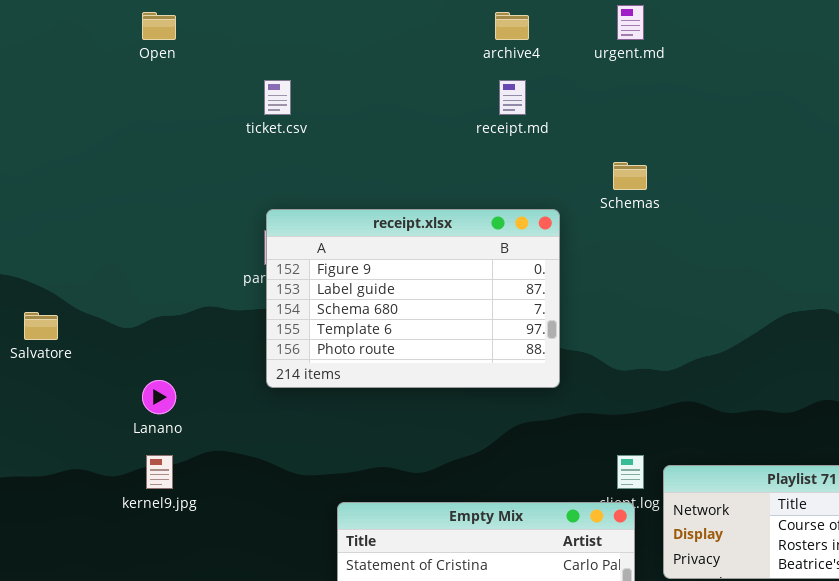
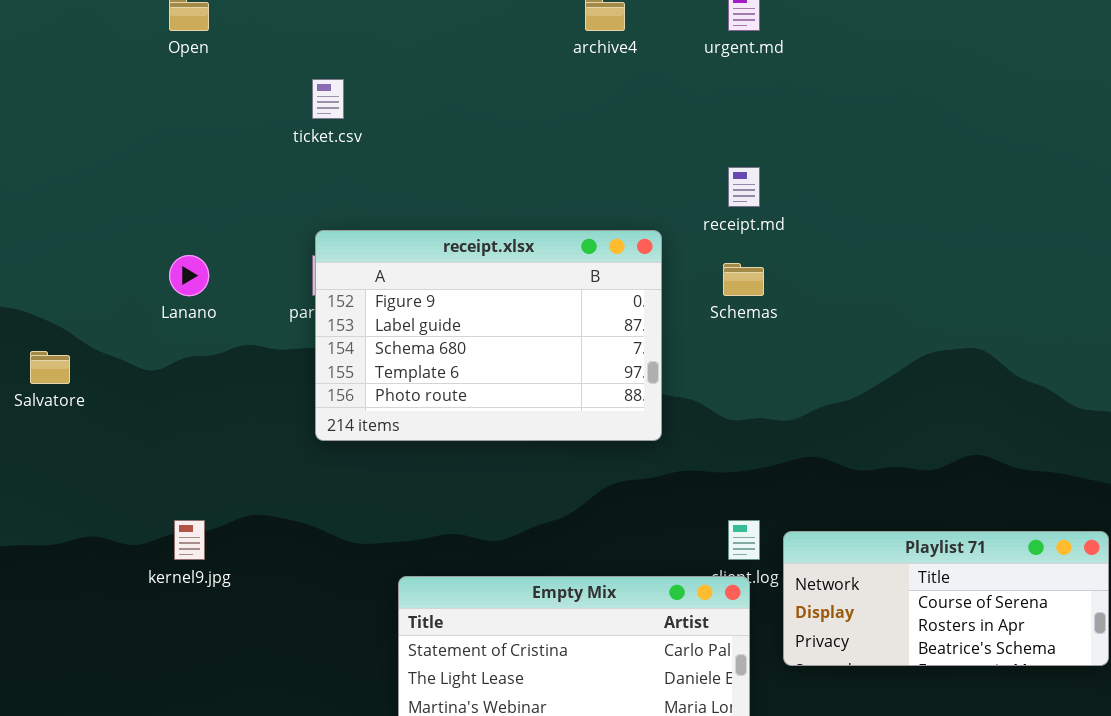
receipt.md: [499,80,526,115] -> [728,167,760,207], moved
Schemas: [613,162,647,190] -> [723,263,764,296], moved
Lanano: [142,380,176,414] -> [169,255,209,296], moved

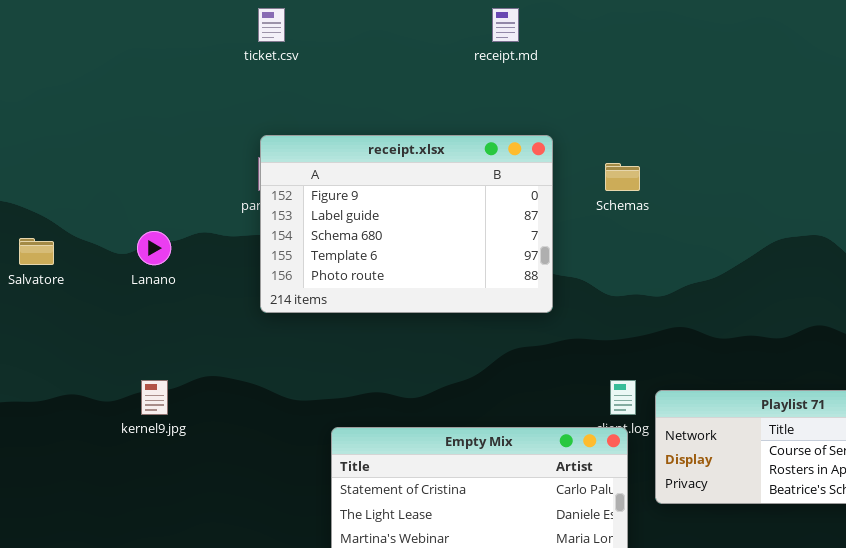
receipt.md: [728,167,760,207] -> [492,8,519,42], moved
Lanano: [169,255,209,296] -> [137,231,171,265], moved

